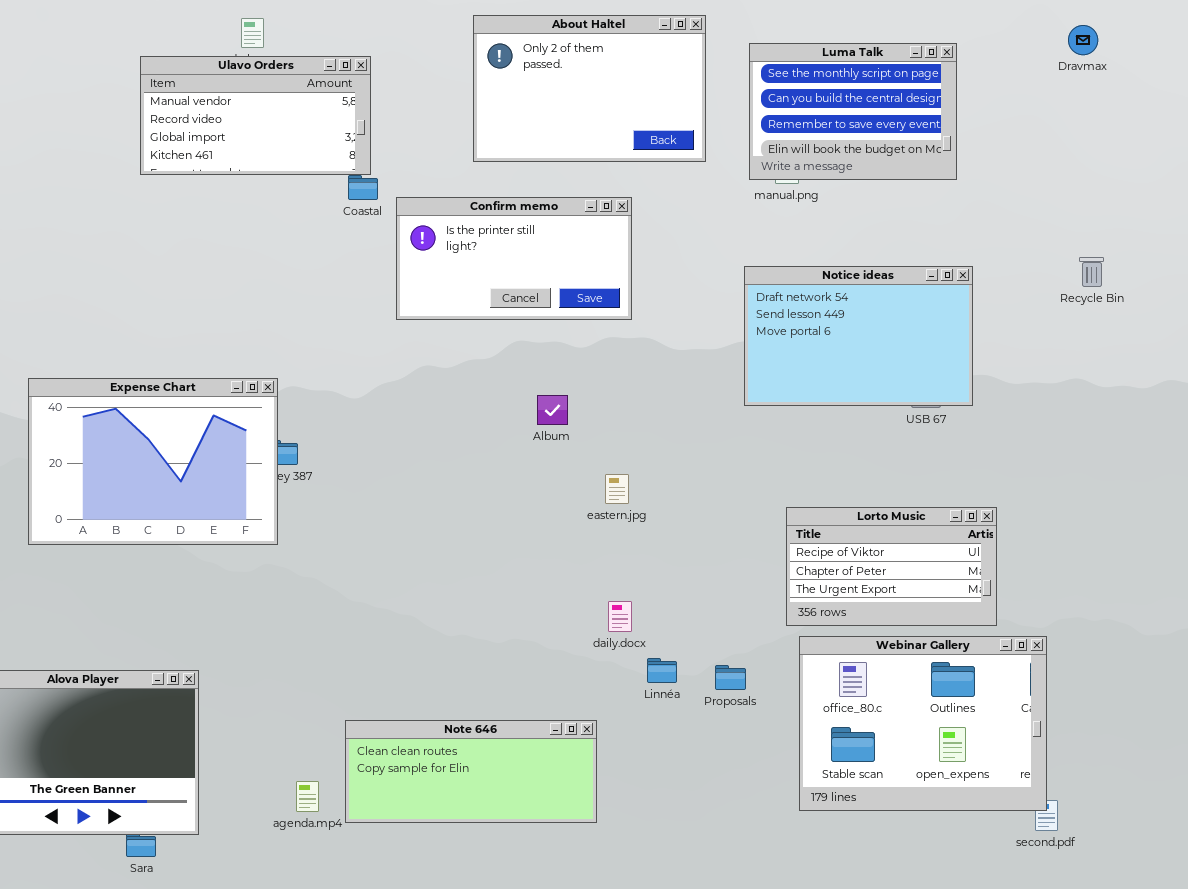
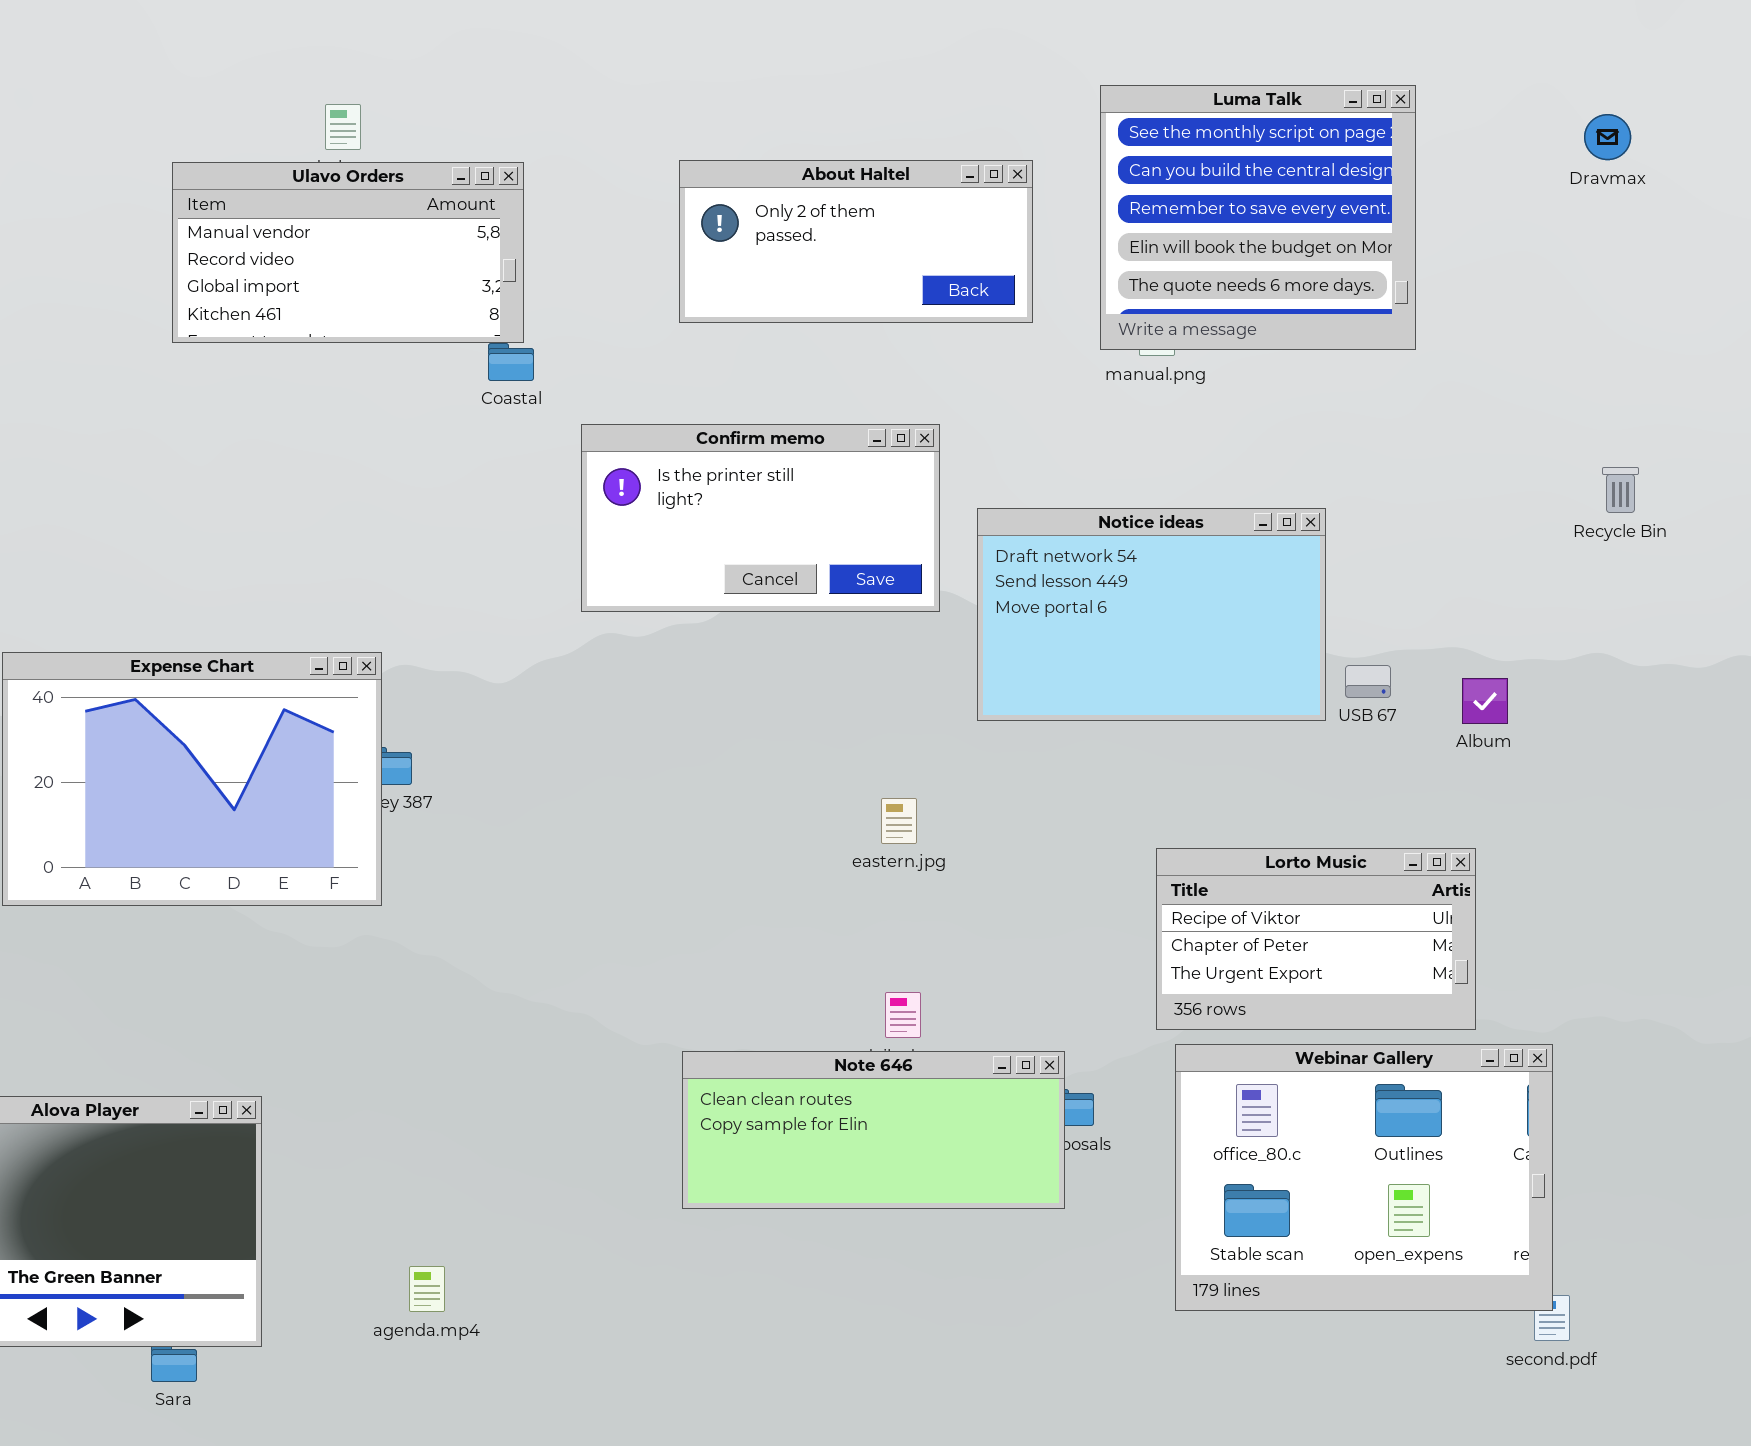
About Haltel: [473,15,706,162] -> [679,160,1033,323], resized
Luma Talk: [749,43,957,180] -> [1100,85,1416,350], resized
Confirm memo: [396,197,632,320] -> [581,424,940,612], moved
Notice ideas: [744,266,973,406] -> [977,508,1326,721], moved
Album: [537,395,568,425] -> [1462,678,1508,724], moved
Note 646: [345,720,597,823] -> [682,1051,1065,1209], moved

